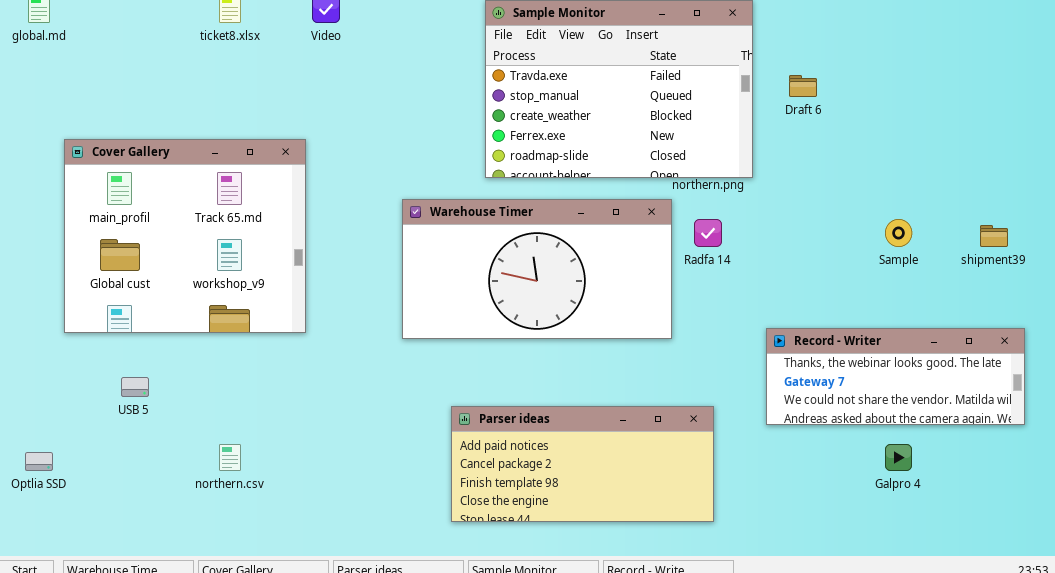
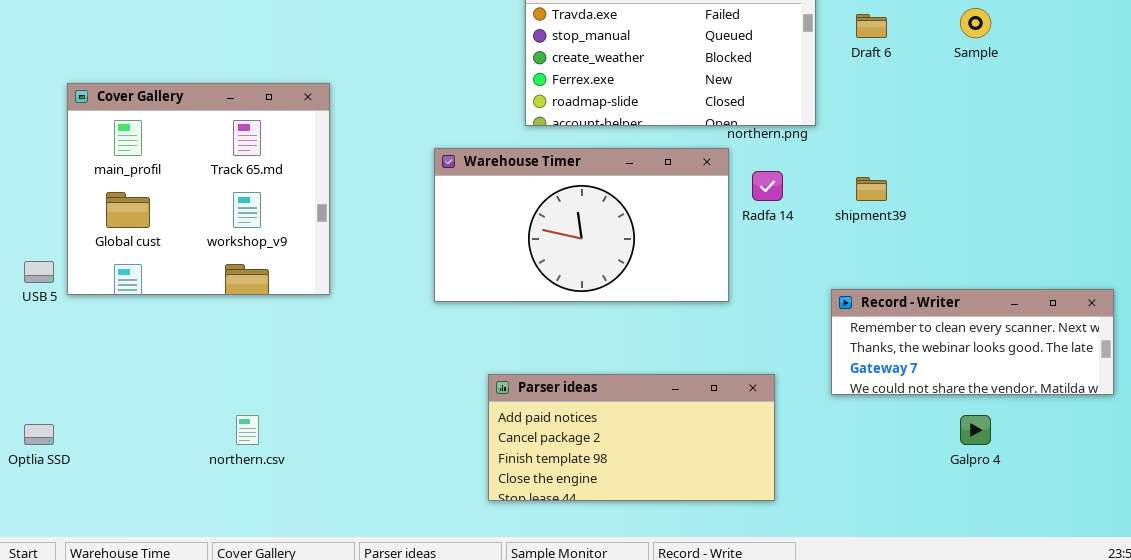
Sample: [885,219,912,247] -> [960,8,991,38], moved
shipment39: [980,225,1008,247] -> [856,177,887,201], moved
Record - Writer: [766,328,1025,425] -> [831,289,1114,395], scrolled up 1 row
USB 5: [121,377,149,397] -> [24,261,54,283], moved

